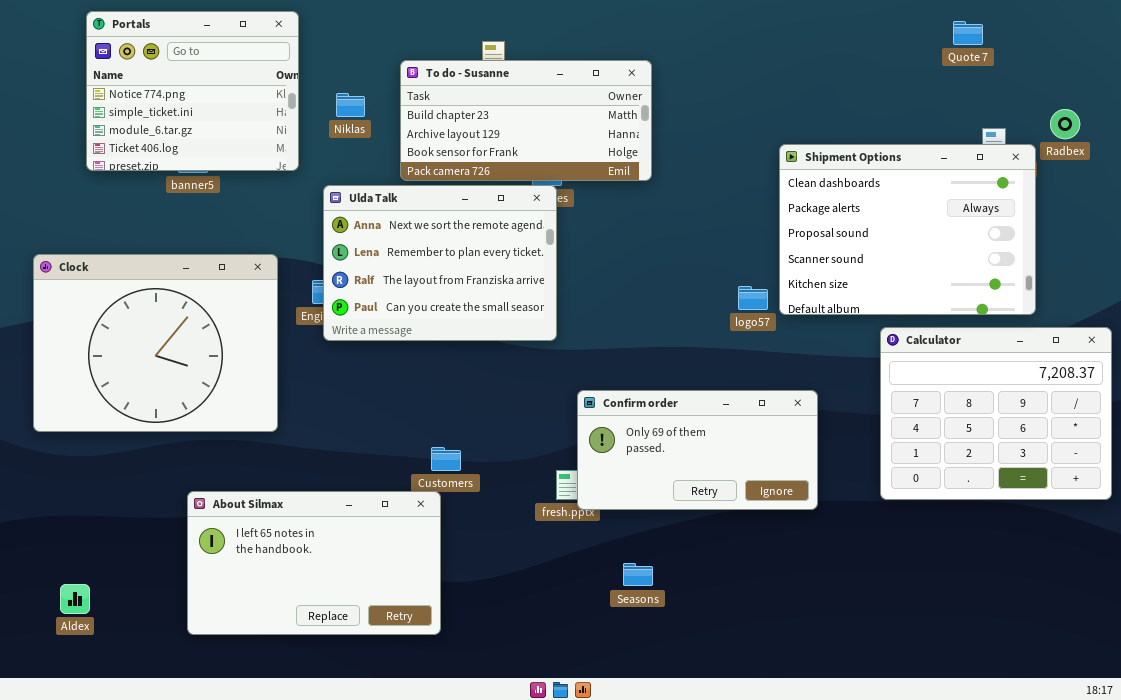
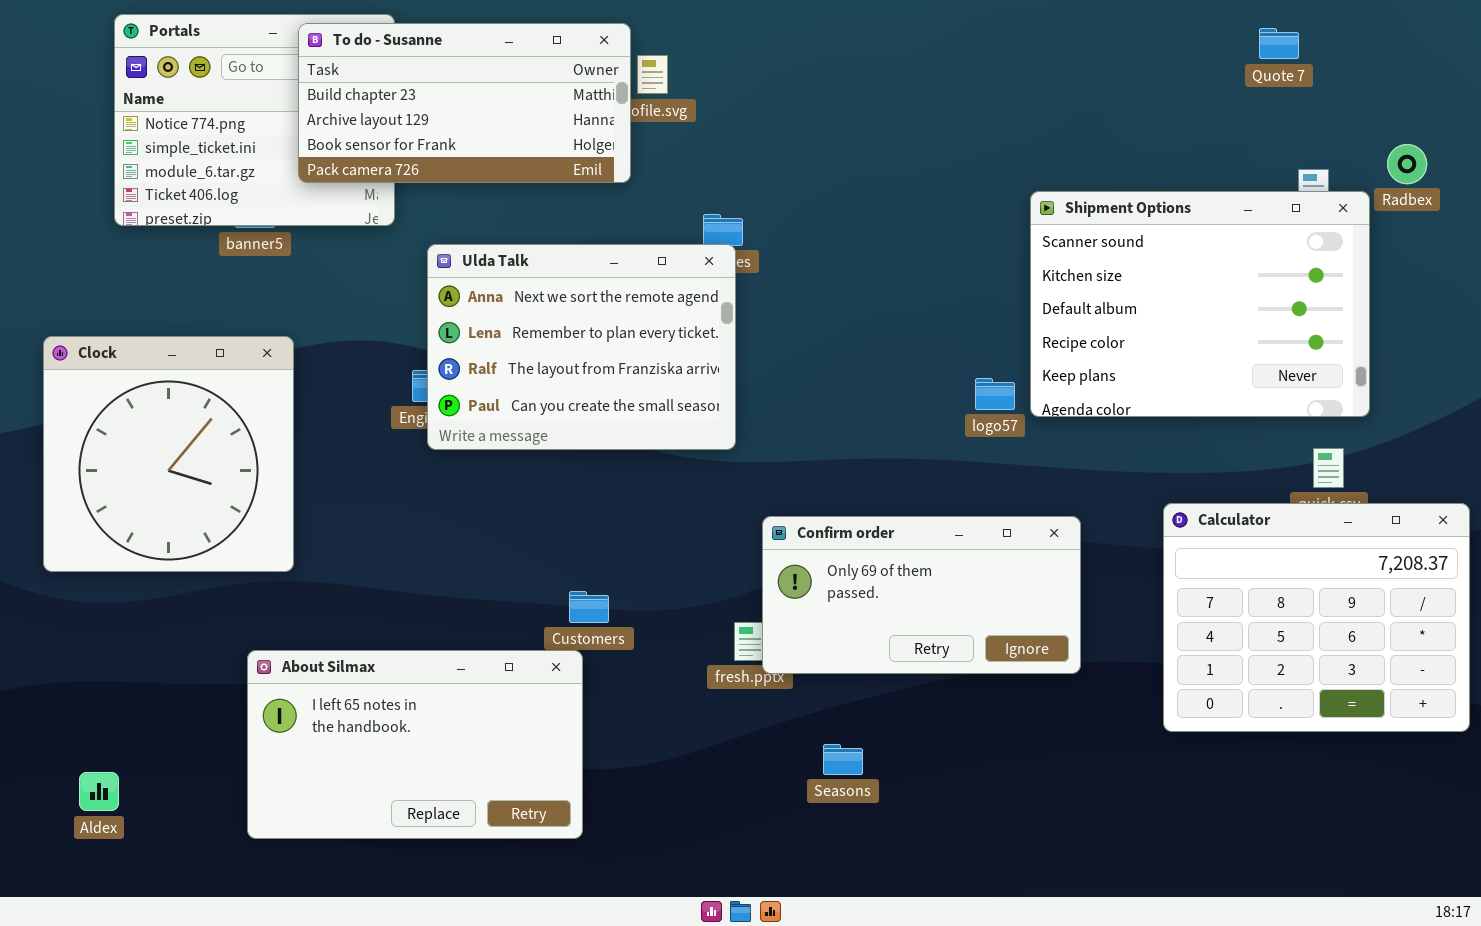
To do - Susanne: [400,60,652,181] -> [298,23,631,183], moved
Shipment Options: [779,144,1036,315] -> [1030,191,1370,417], scrolled down 3 rows
Clock: [33,254,278,432] -> [43,336,294,572], resized
Calculator: [880,327,1112,500] -> [1163,503,1470,732], moved

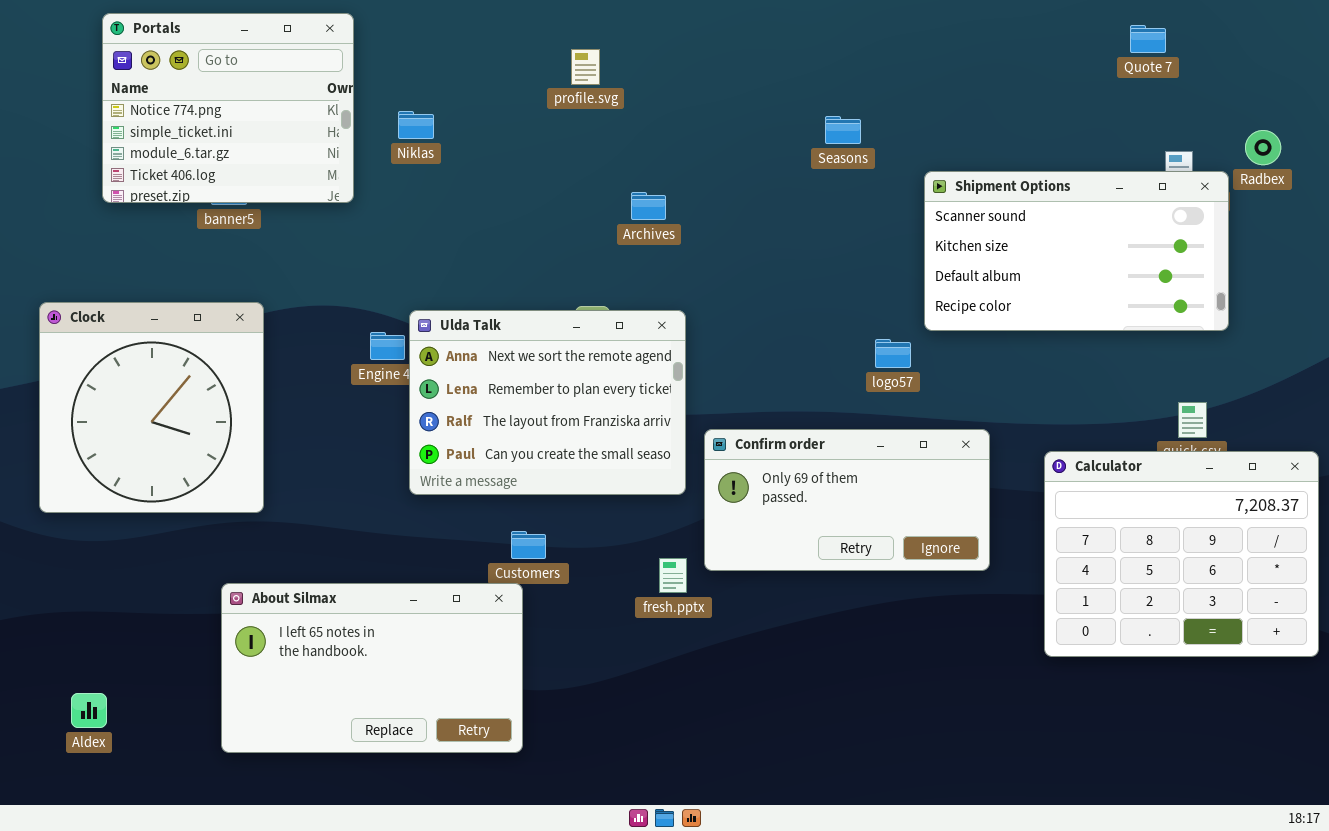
To do - Susanne: [298,23,631,183] -> none, closed
Shipment Options: [1030,191,1370,417] -> [924,171,1229,331], resized
Ulda Talk: [427,244,736,450] -> [409,310,686,495], moved
Confirm order: [762,516,1081,674] -> [704,429,990,571], moved
Seasons: [823,744,863,775] -> [825,116,861,144], moved

